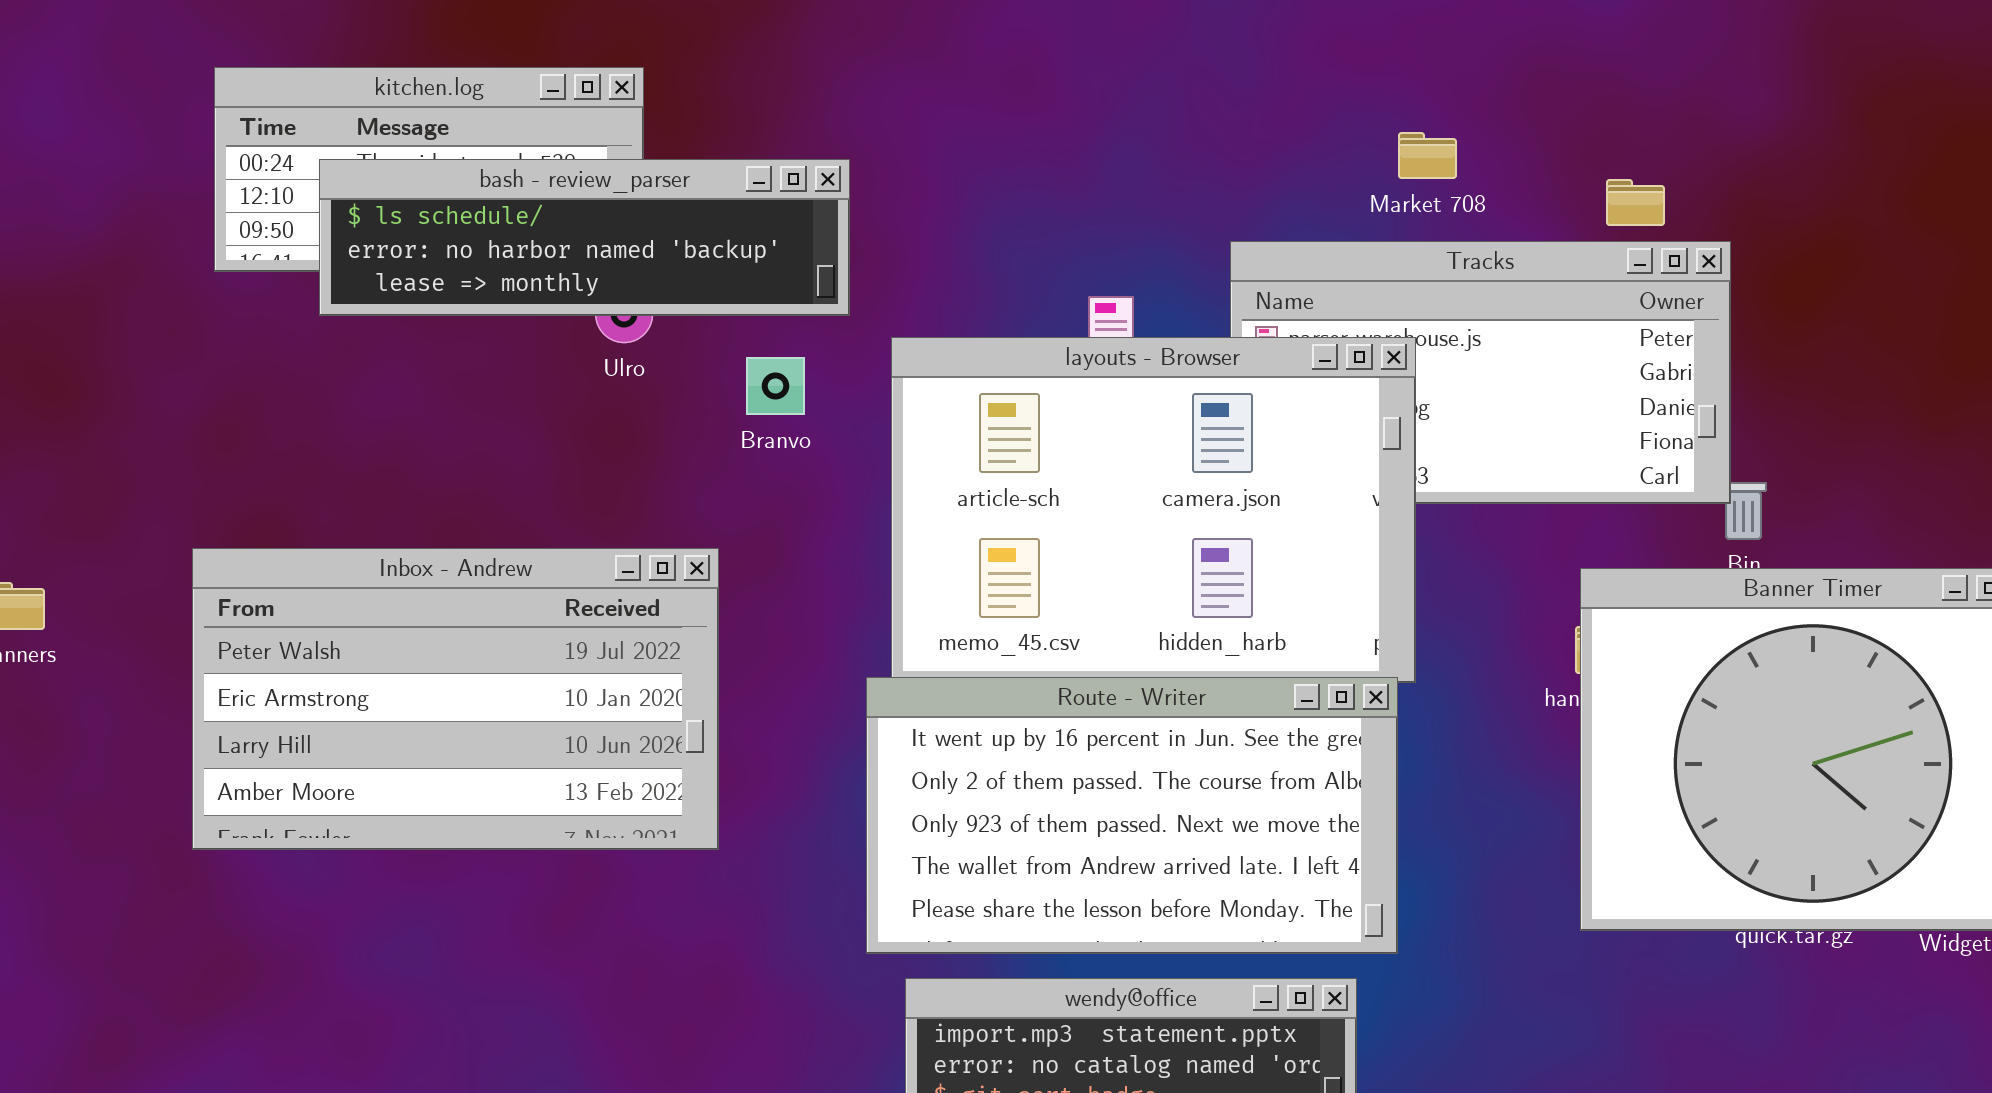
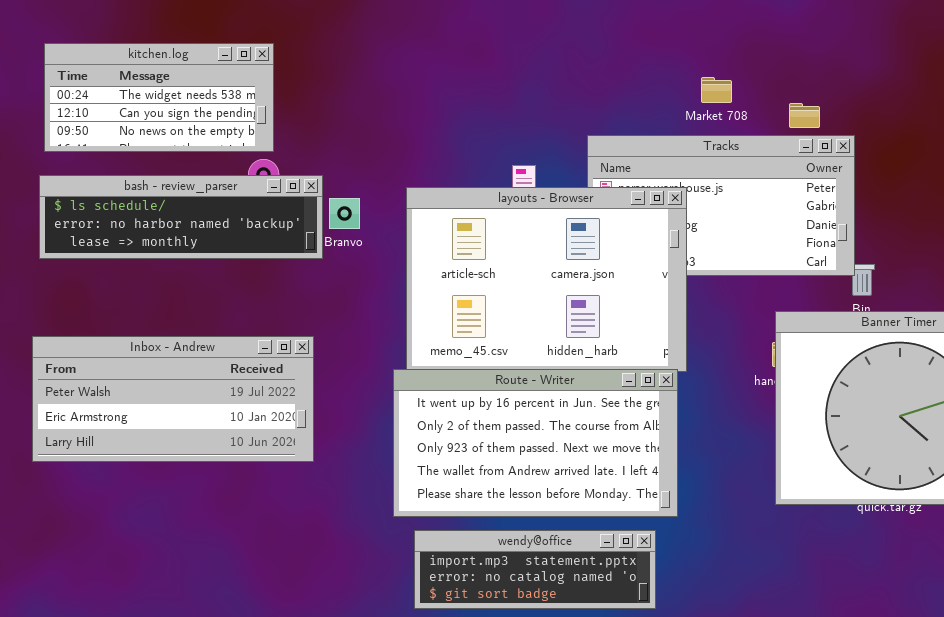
Market 708: [1398,132,1457,179] -> [701,77,732,103], moved
bash - review_parser: [319,159,850,316] -> [39,175,323,259], moved
Inbox - Andrew: [192,548,719,850] -> [32,336,314,462], resized

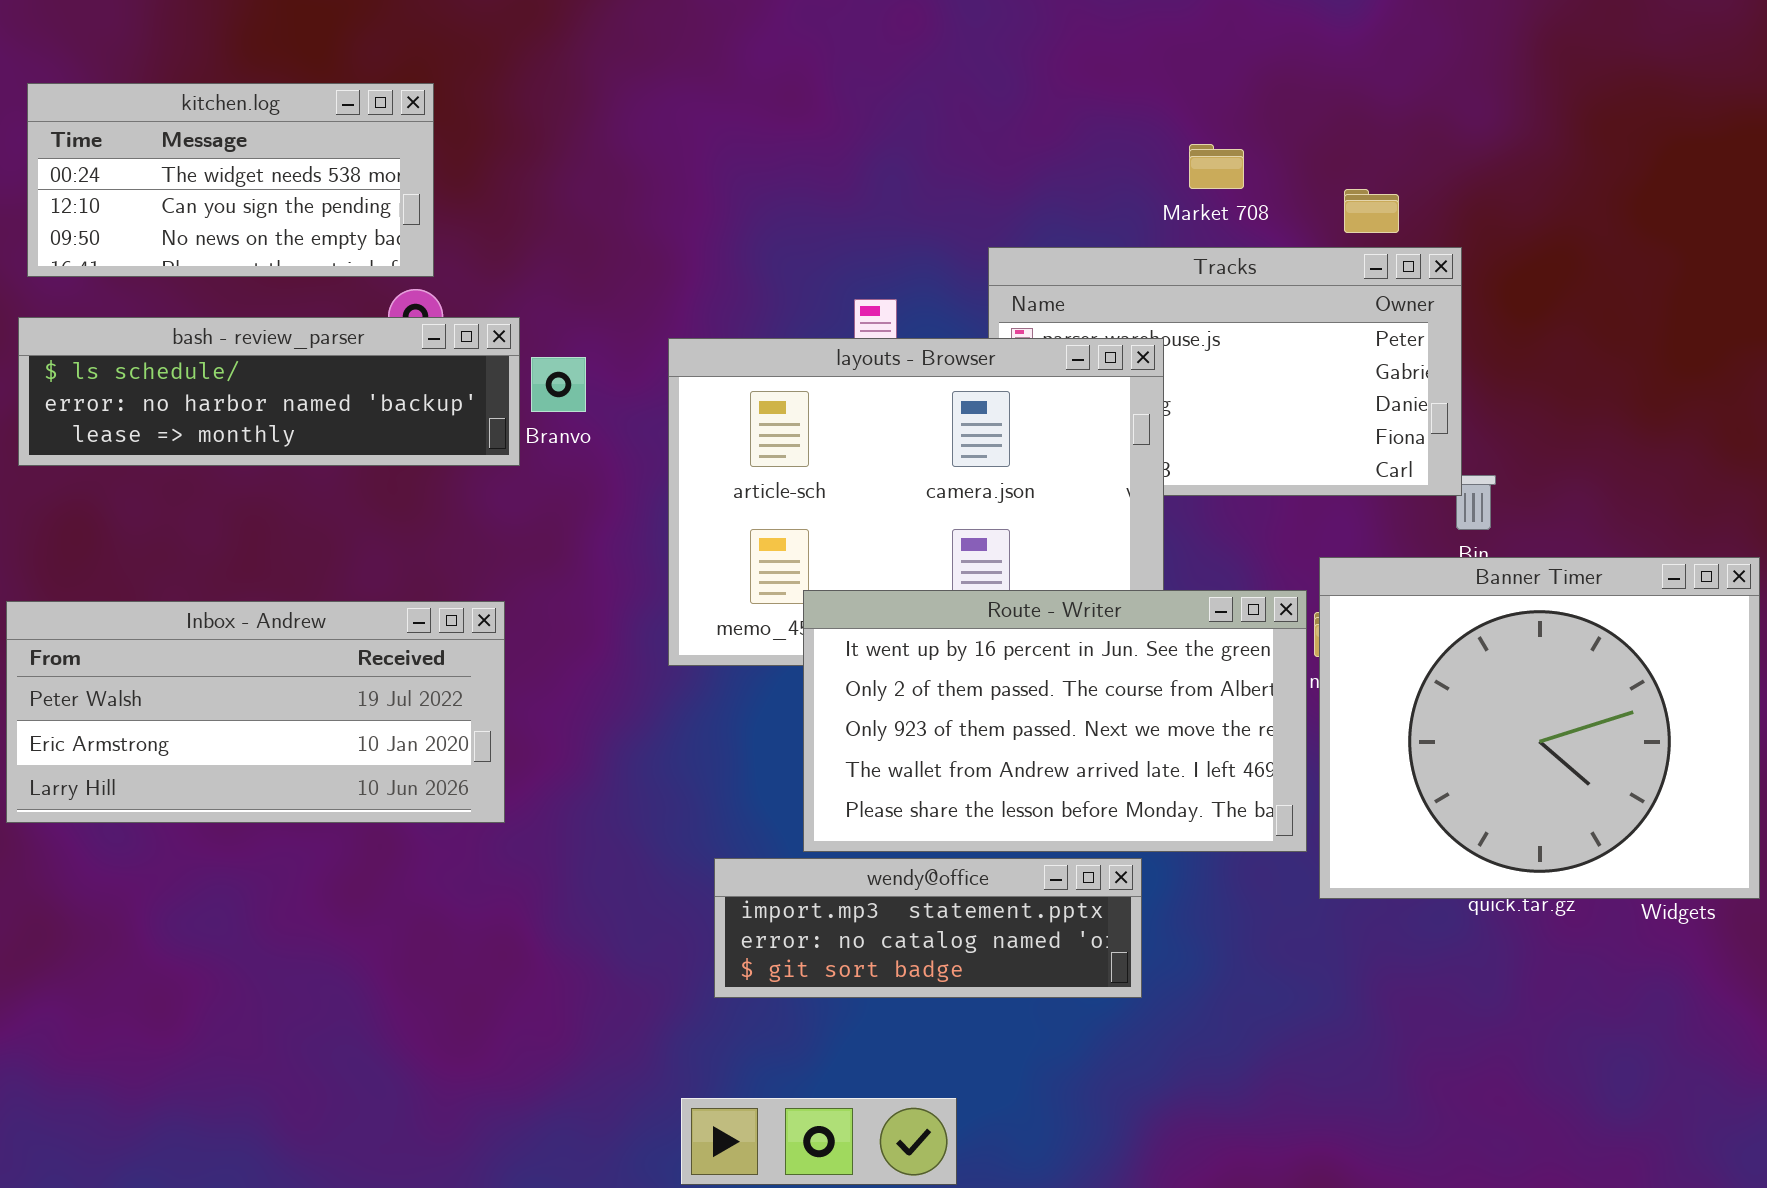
Route - Writer: [393,369,678,517] -> [803,590,1307,852], moved
wendy@office: [414,530,656,609] -> [714,858,1142,998], moved

